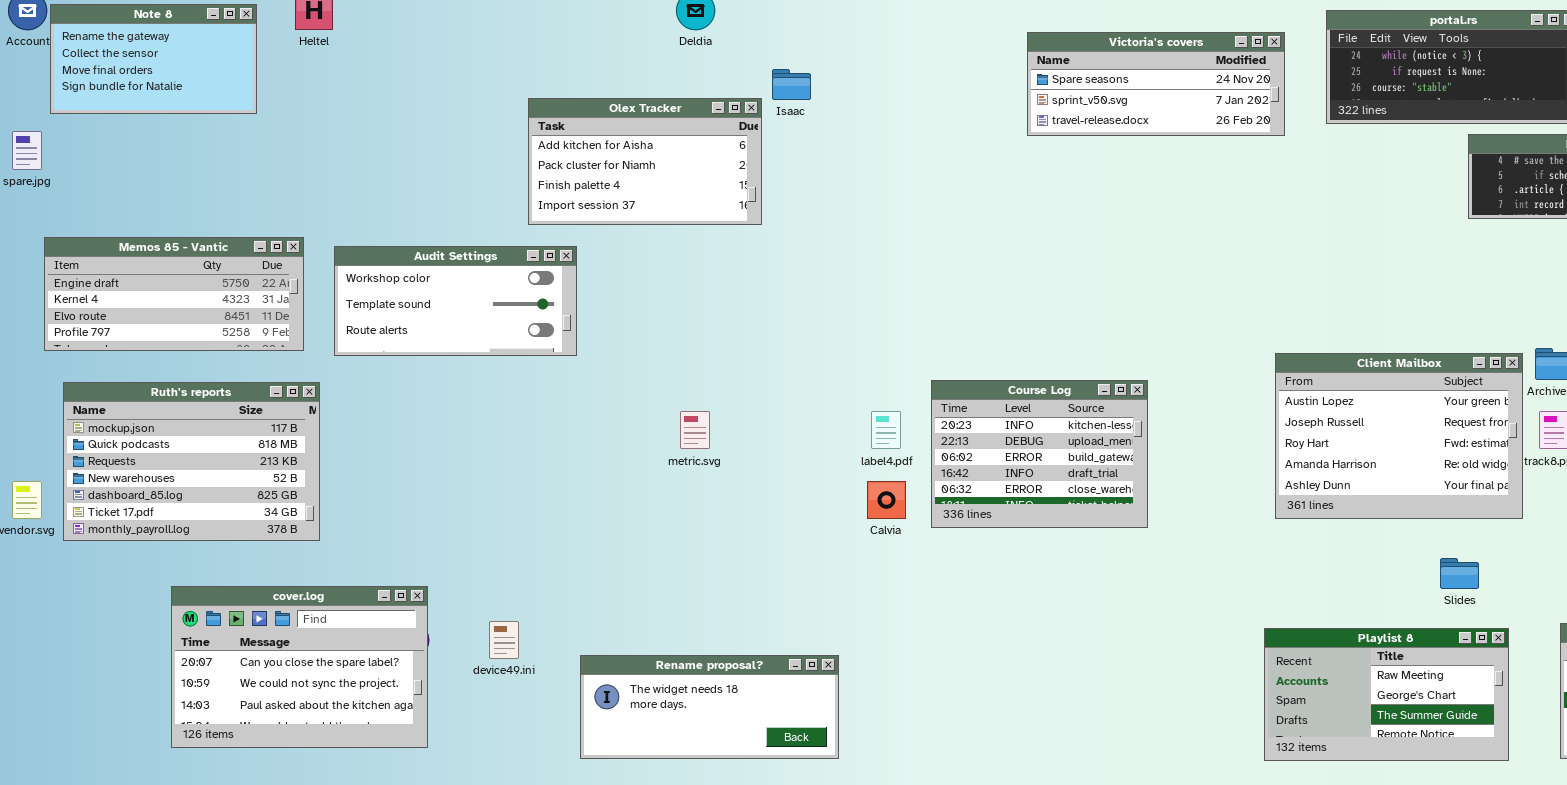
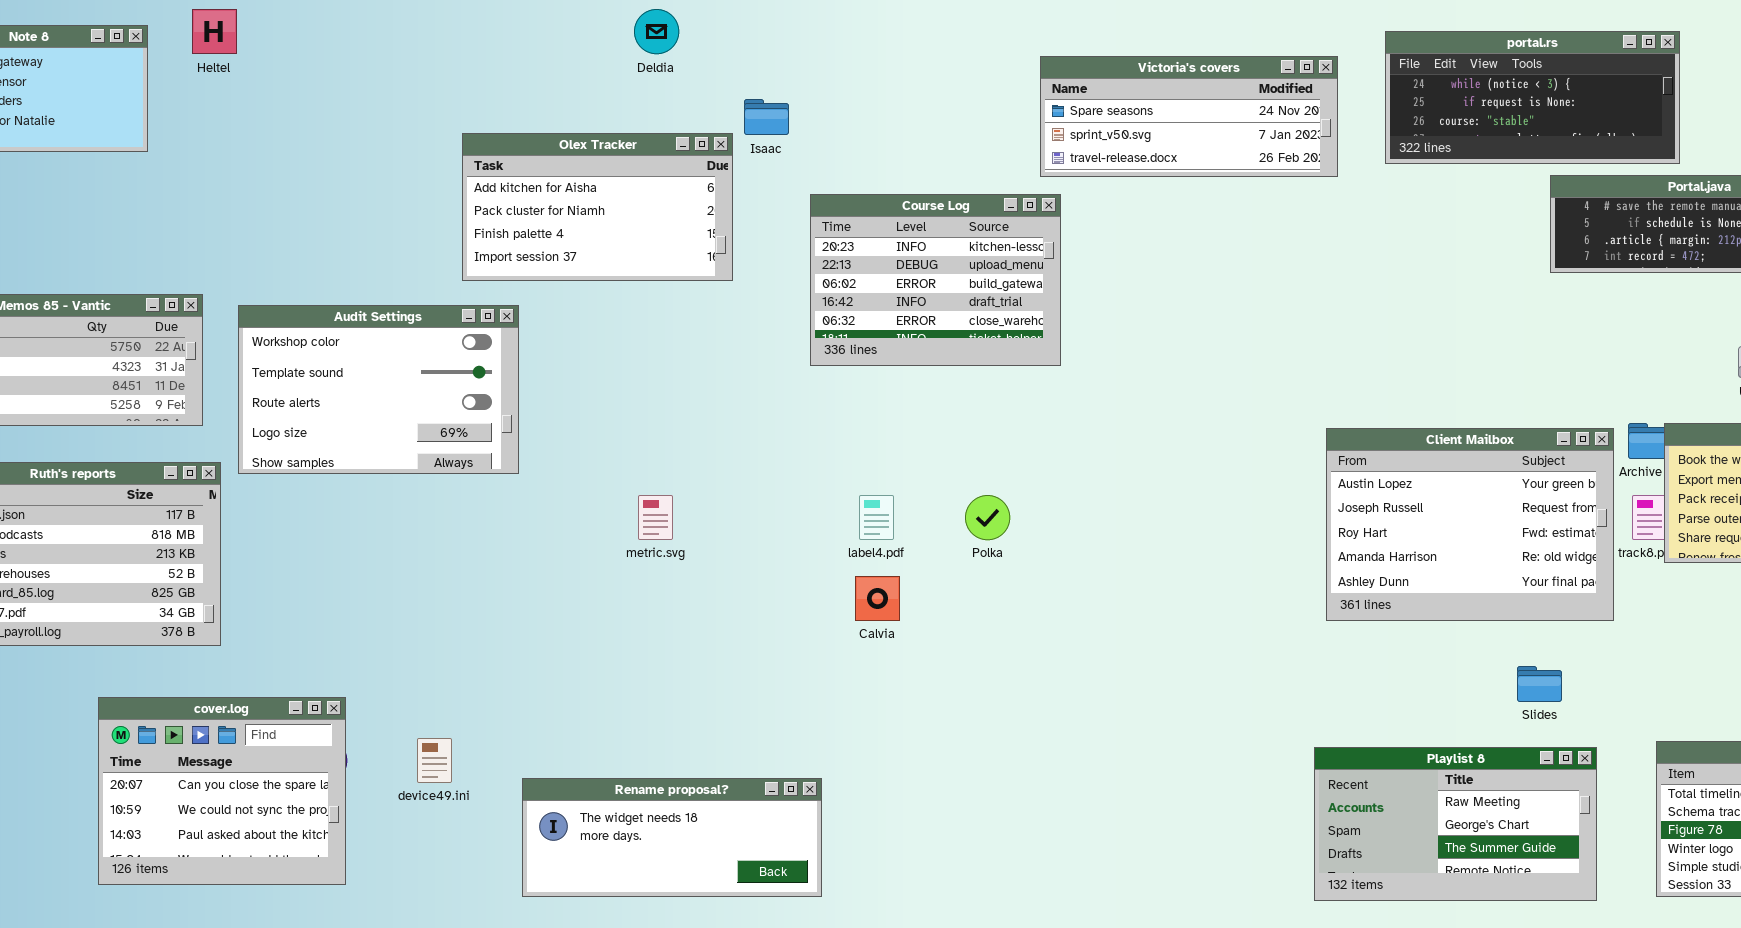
Audit Settings: [334,246,577,356] -> [238,305,519,474], resized
Course Log: [931,380,1148,528] -> [810,194,1061,366], moved
cover.log: [171,586,428,748] -> [98,697,346,885], resized

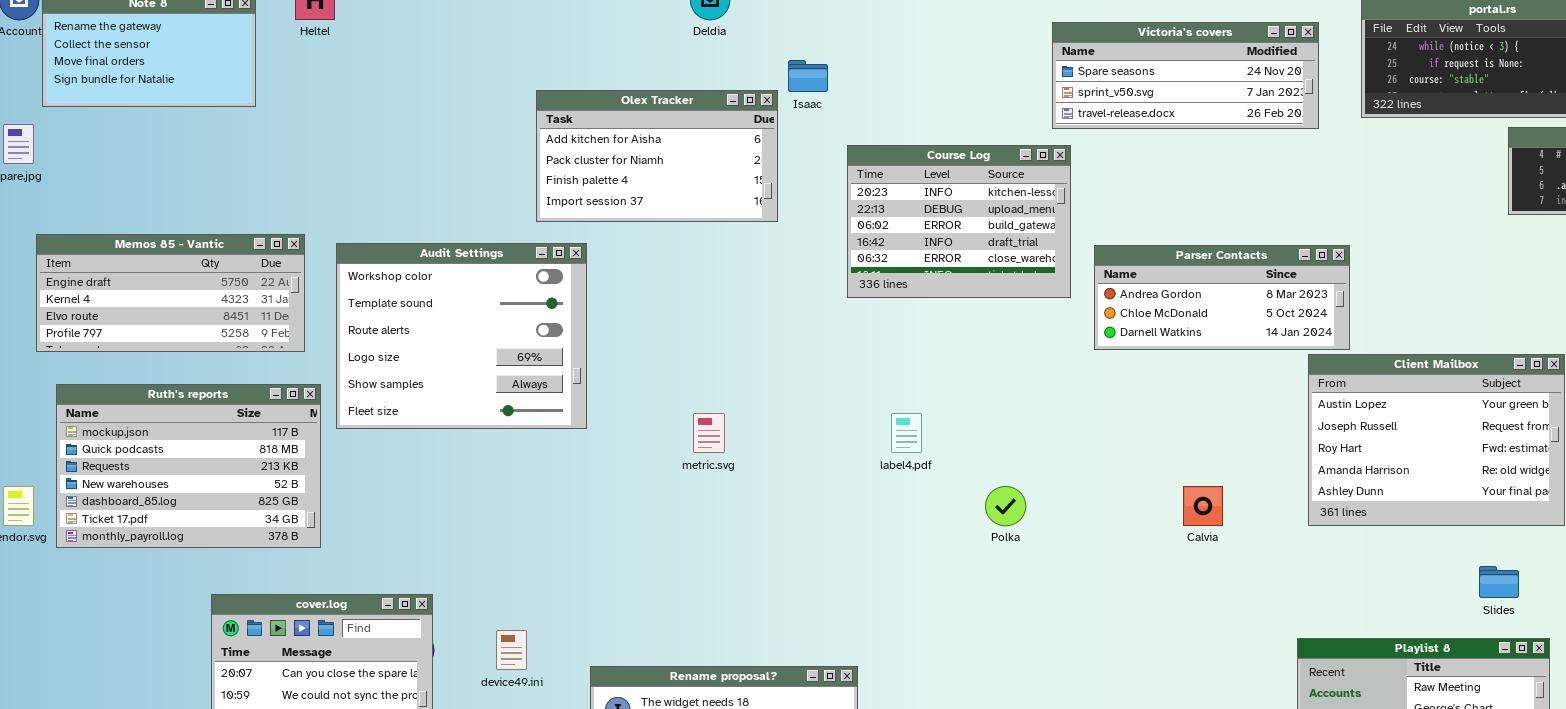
Audit Settings: [238,305,519,474] -> [336,243,587,429], resized
Parser Contacts: none -> [1094,245,1350,350], opened
Polka: [965,495,1010,540] -> [985,486,1026,526], moved
Calvia: [855,576,900,621] -> [1183,486,1223,526], moved

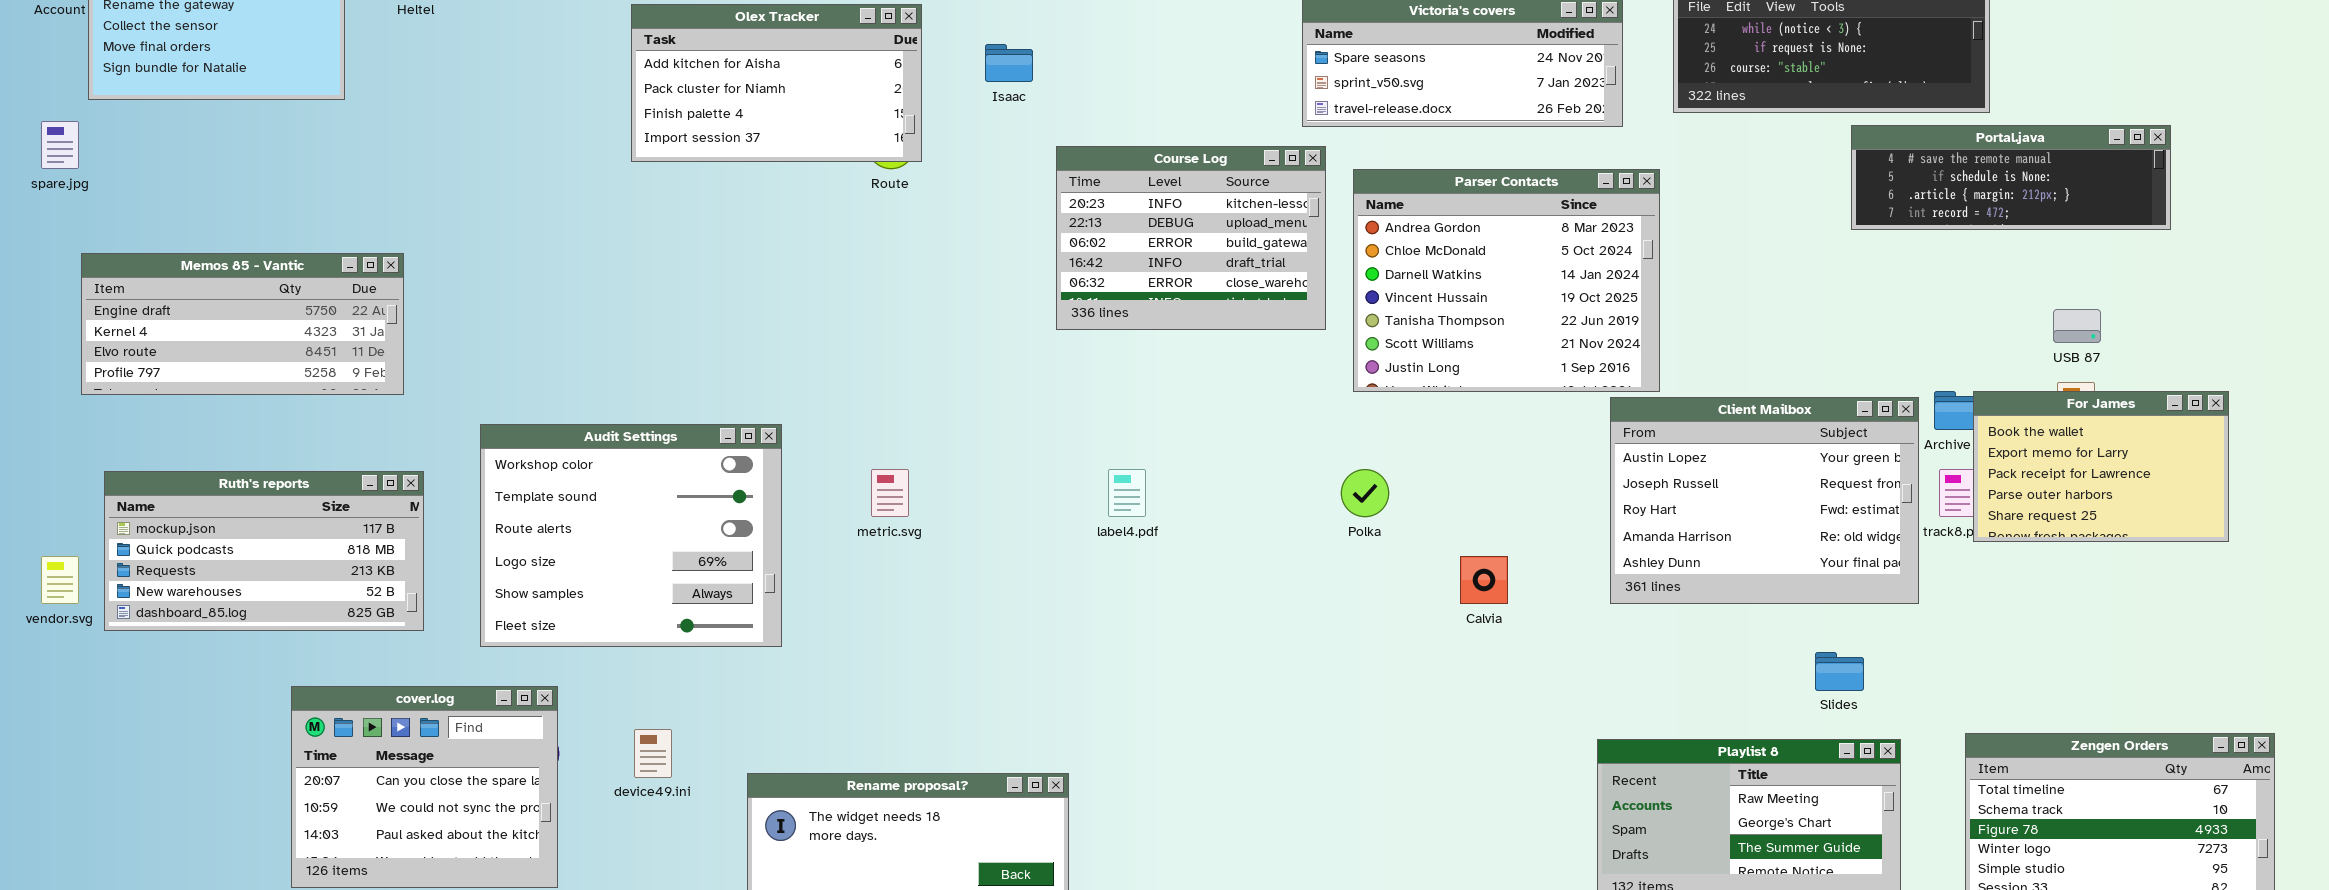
Olex Tracker: [536,90,778,222] -> [631,4,922,162], moved
Audit Settings: [336,243,587,429] -> [480,424,782,647], moved
Parser Contacts: [1094,245,1350,350] -> [1353,169,1660,392], resized
Ruth's reports: [56,384,321,548] -> [104,471,424,631], resized
Polka: [985,486,1026,526] -> [1341,469,1389,517], moved

